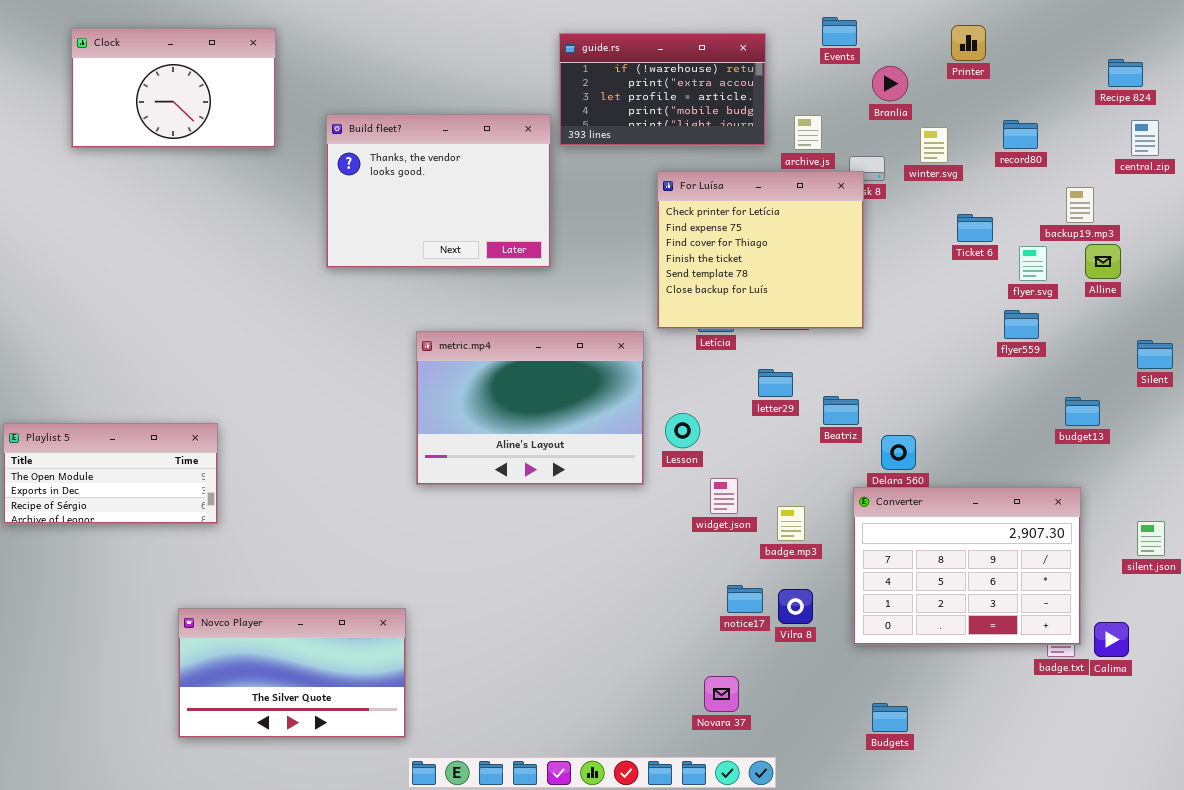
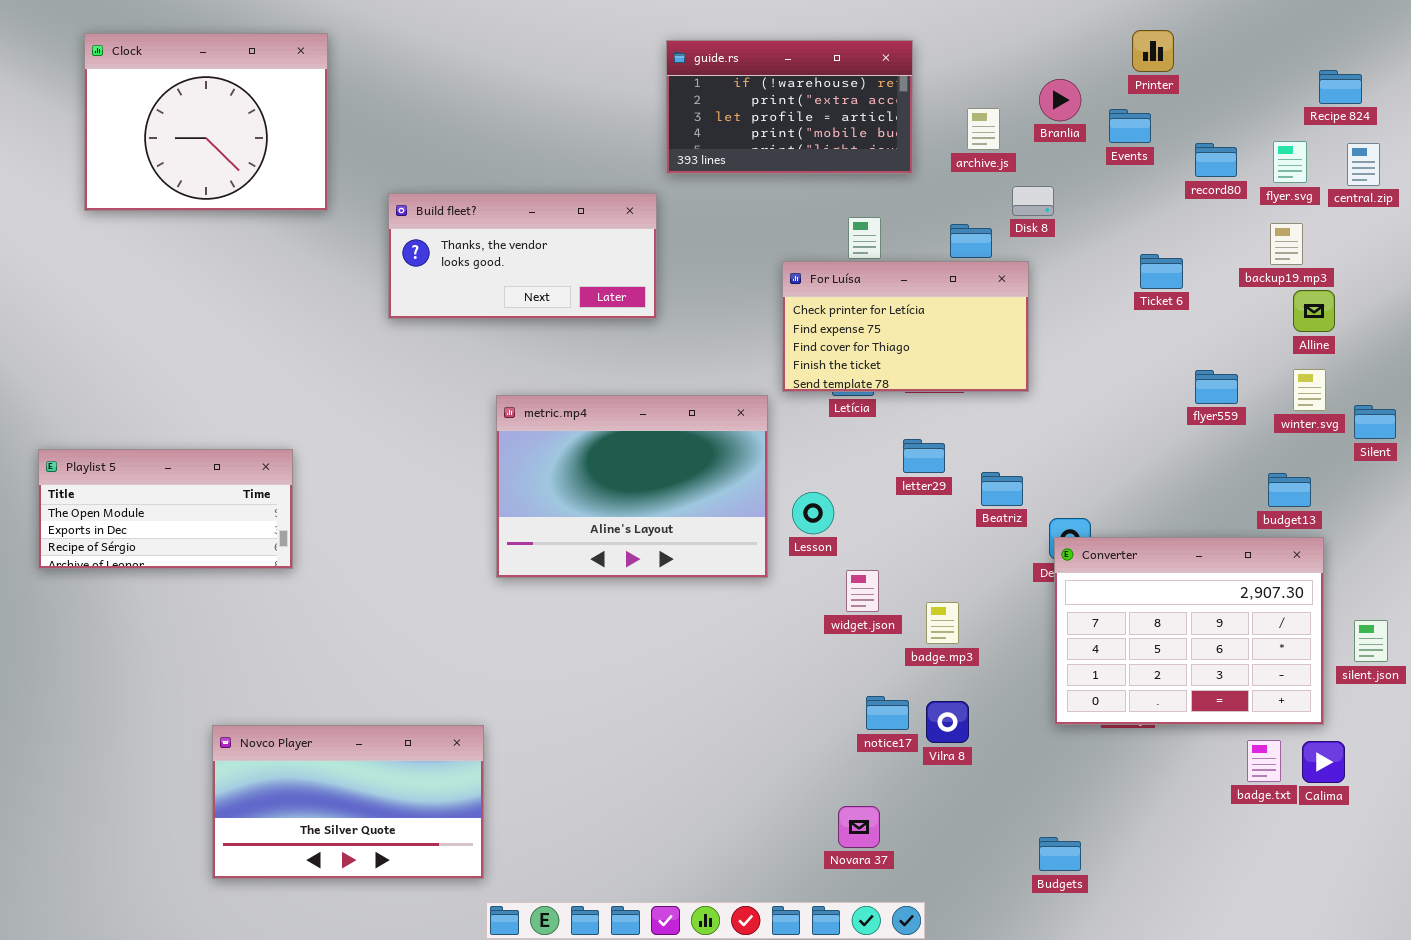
Events: [822,17,857,46] -> [1109,109,1151,143], moved
Clock: [71,28,276,148] -> [84,33,328,211], resized
Build fleet?: [326,114,551,268] -> [388,193,657,319], resized
archive.js: [794,115,822,150] -> [967,108,1000,150], moved
winter.svg: [920,127,948,163] -> [1293,369,1326,411], moved
For Luísa: [657,171,864,329] -> [782,261,1029,392], resized
flyer.svg: [1019,246,1047,281] -> [1273,141,1307,183], moved
Playlist 5: [3,423,218,524] -> [38,449,293,569], moved
Converter: [853,487,1081,645] -> [1054,537,1324,725], moved

